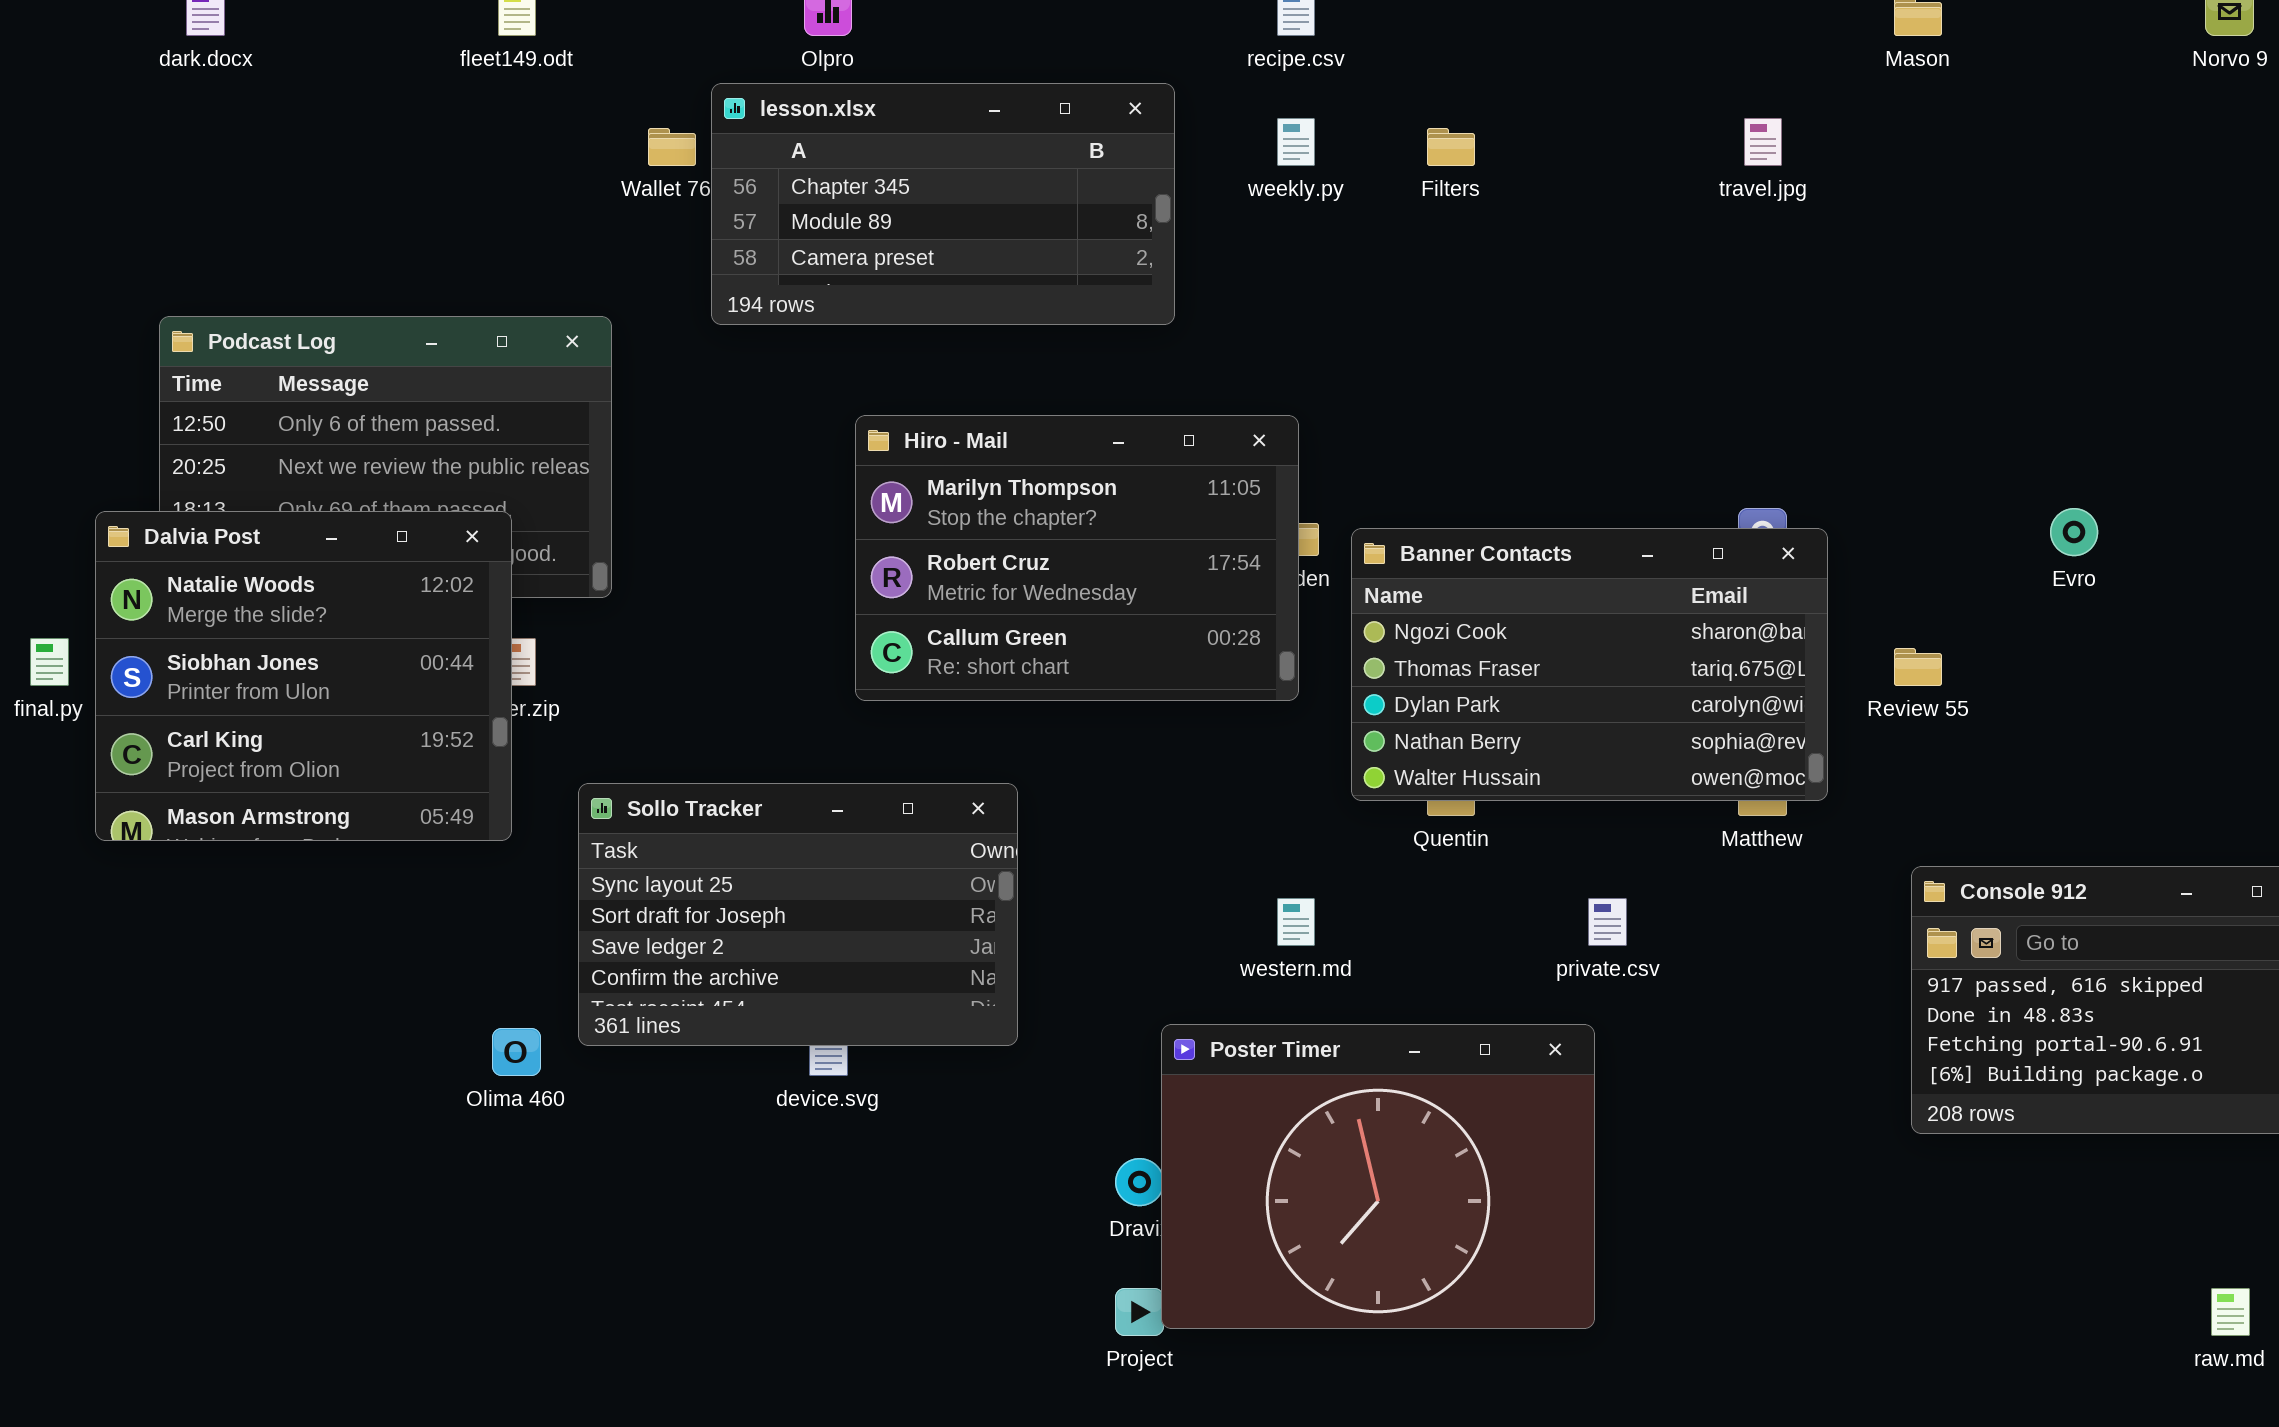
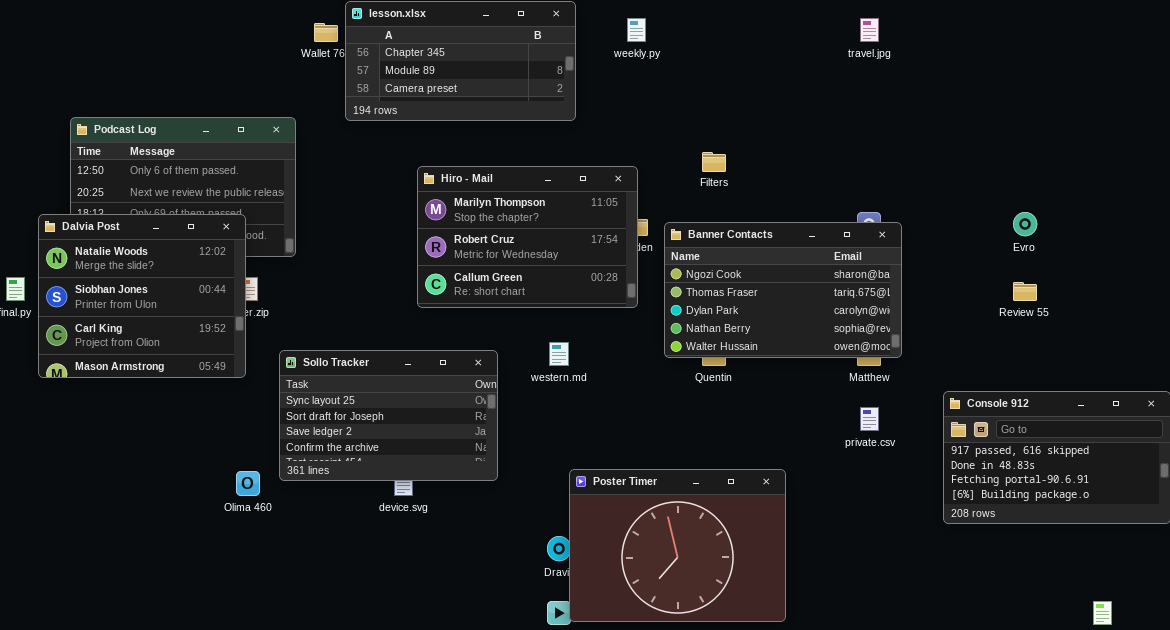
Filters: [1427,128,1475,166] -> [702,152,726,172], moved
Review 55: [1894,648,1942,686] -> [1013,282,1037,301], moved
western.md: [1277,898,1315,946] -> [549,342,569,366], moved
private.csv: [1588,898,1627,946] -> [860,407,879,431], moved

